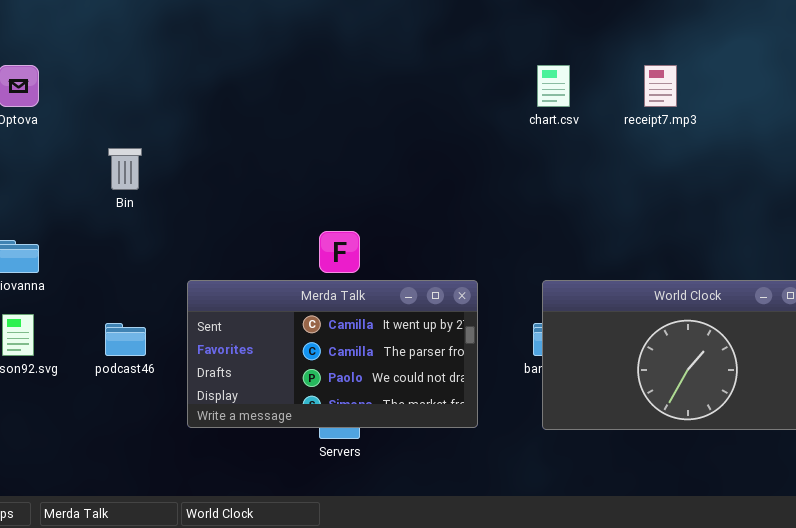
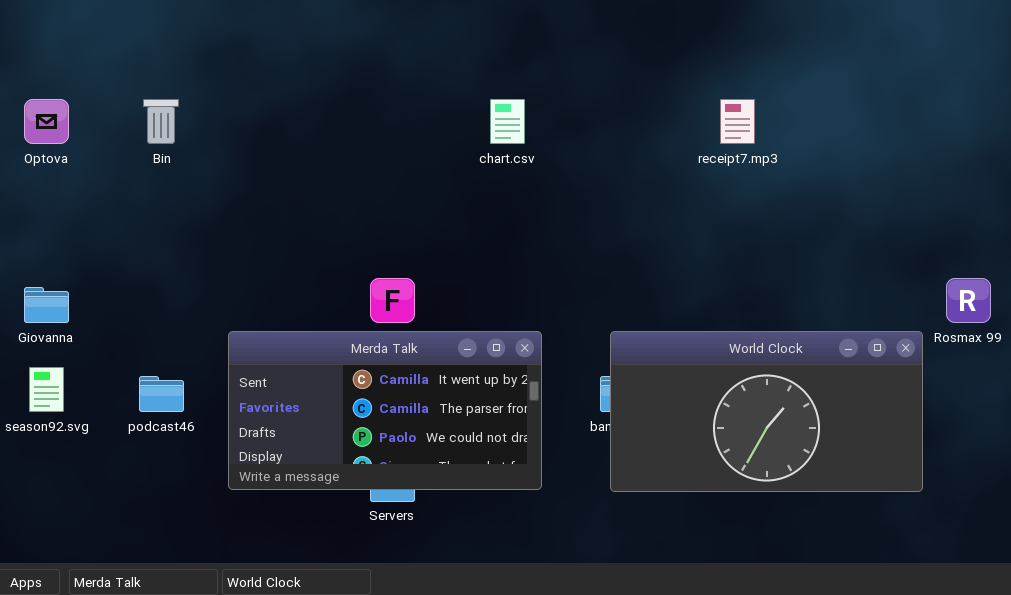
chart.csv: [537,65,570,107] -> [490,99,525,144], moved
Bin: [108,148,142,190] -> [143,99,179,144], moved

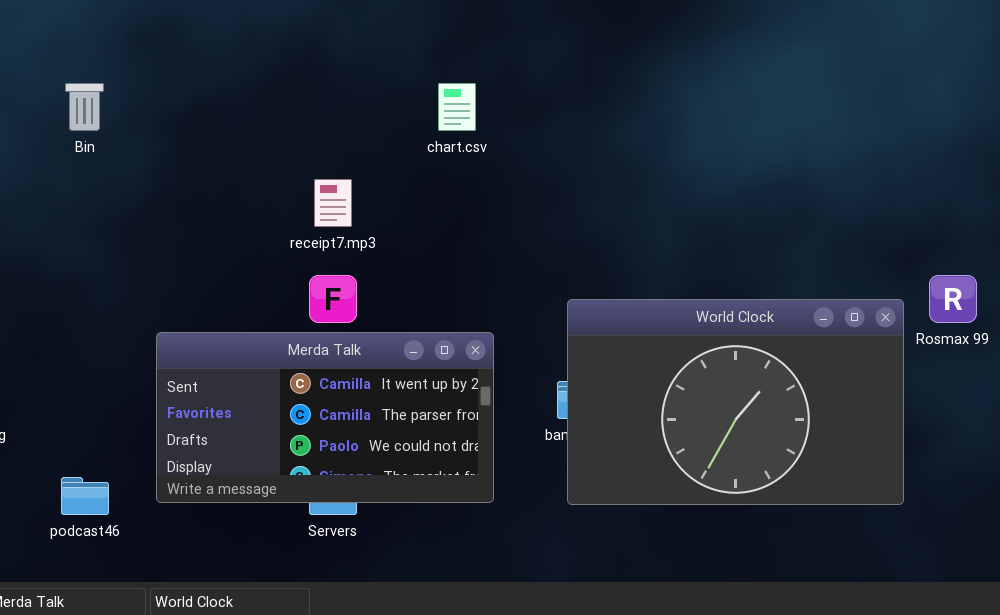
receipt7.mp3: [720,99,755,144] -> [314,179,352,227], moved
World Clock: [610,331,923,492] -> [567,299,904,505], resized
podcast46: [139,376,184,412] -> [61,477,109,515], moved

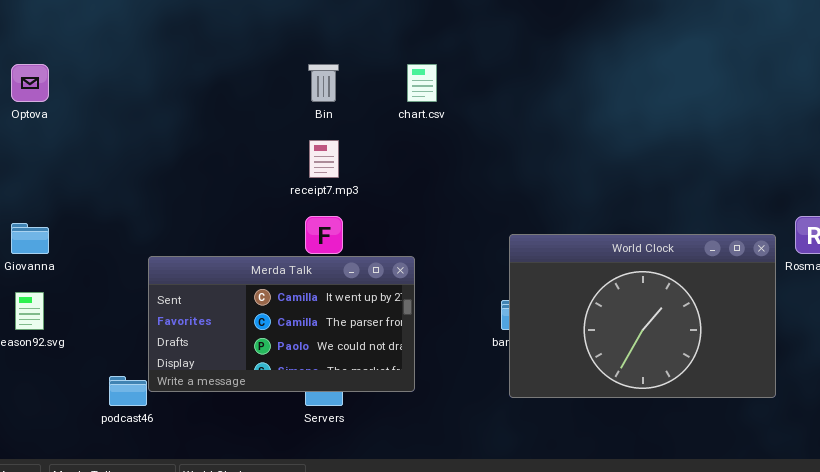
Bin: [65,83,104,131] -> [308,64,339,102], moved
Merda Talk: [156,332,494,503] -> [148,256,415,392], moved

